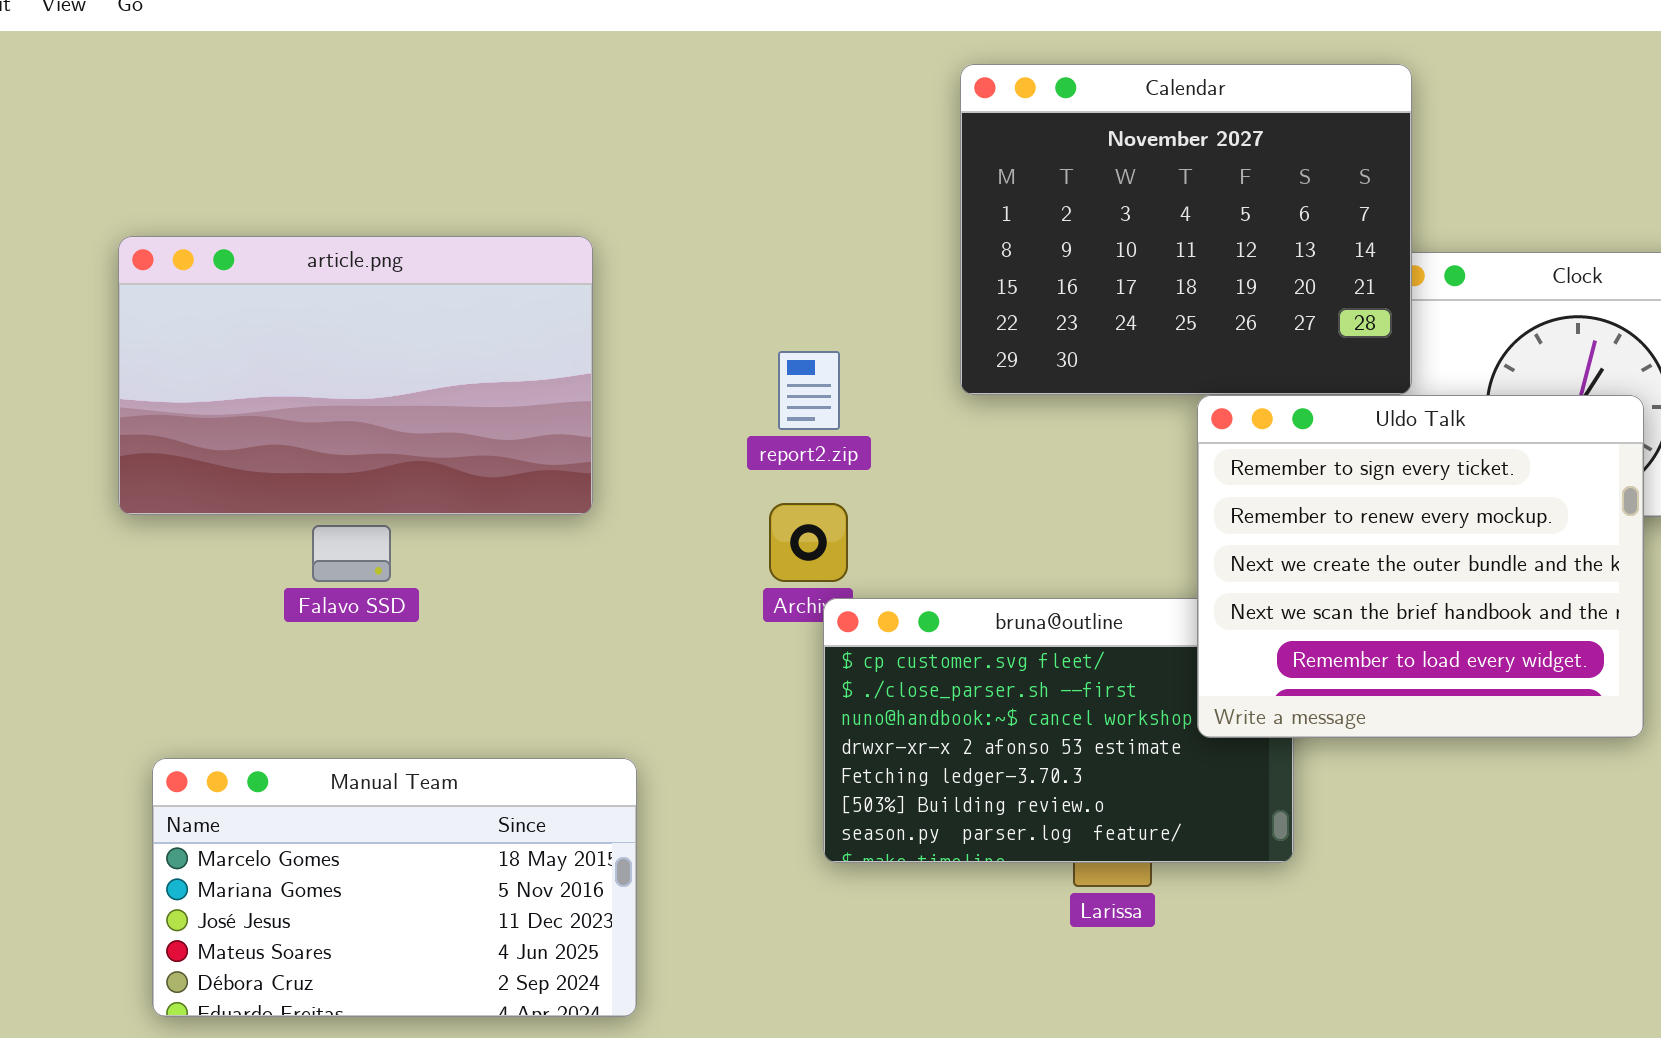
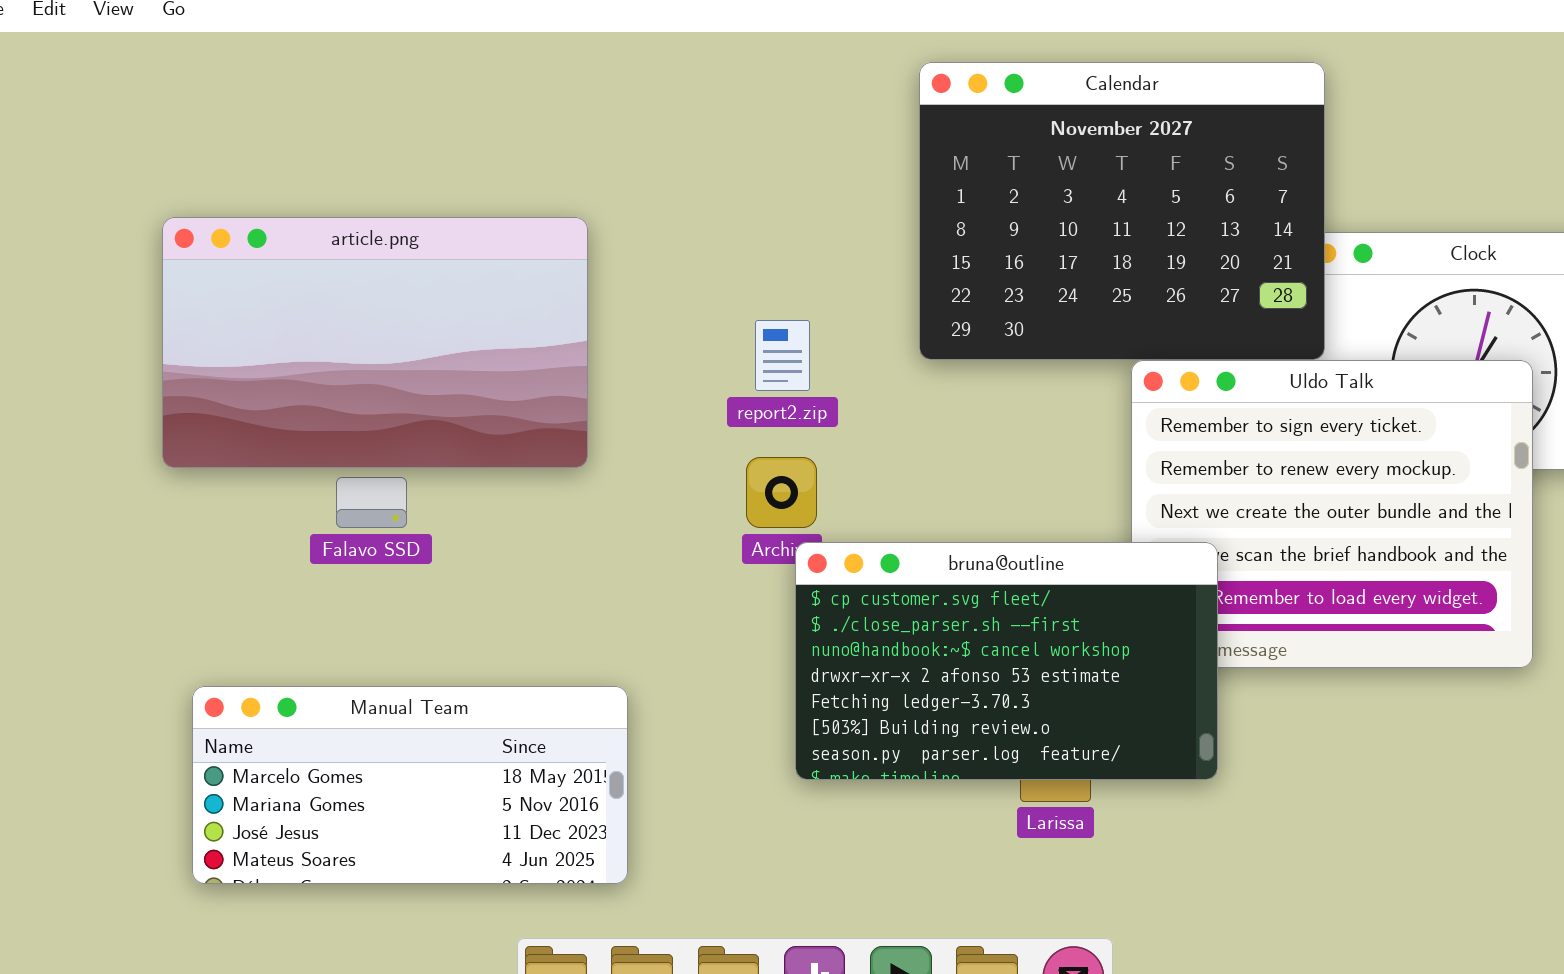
bruna@outline: [823,598,1294,863] -> [795,542,1218,780], raised
Manual Team: [152,758,637,1017] -> [192,686,628,884], resized

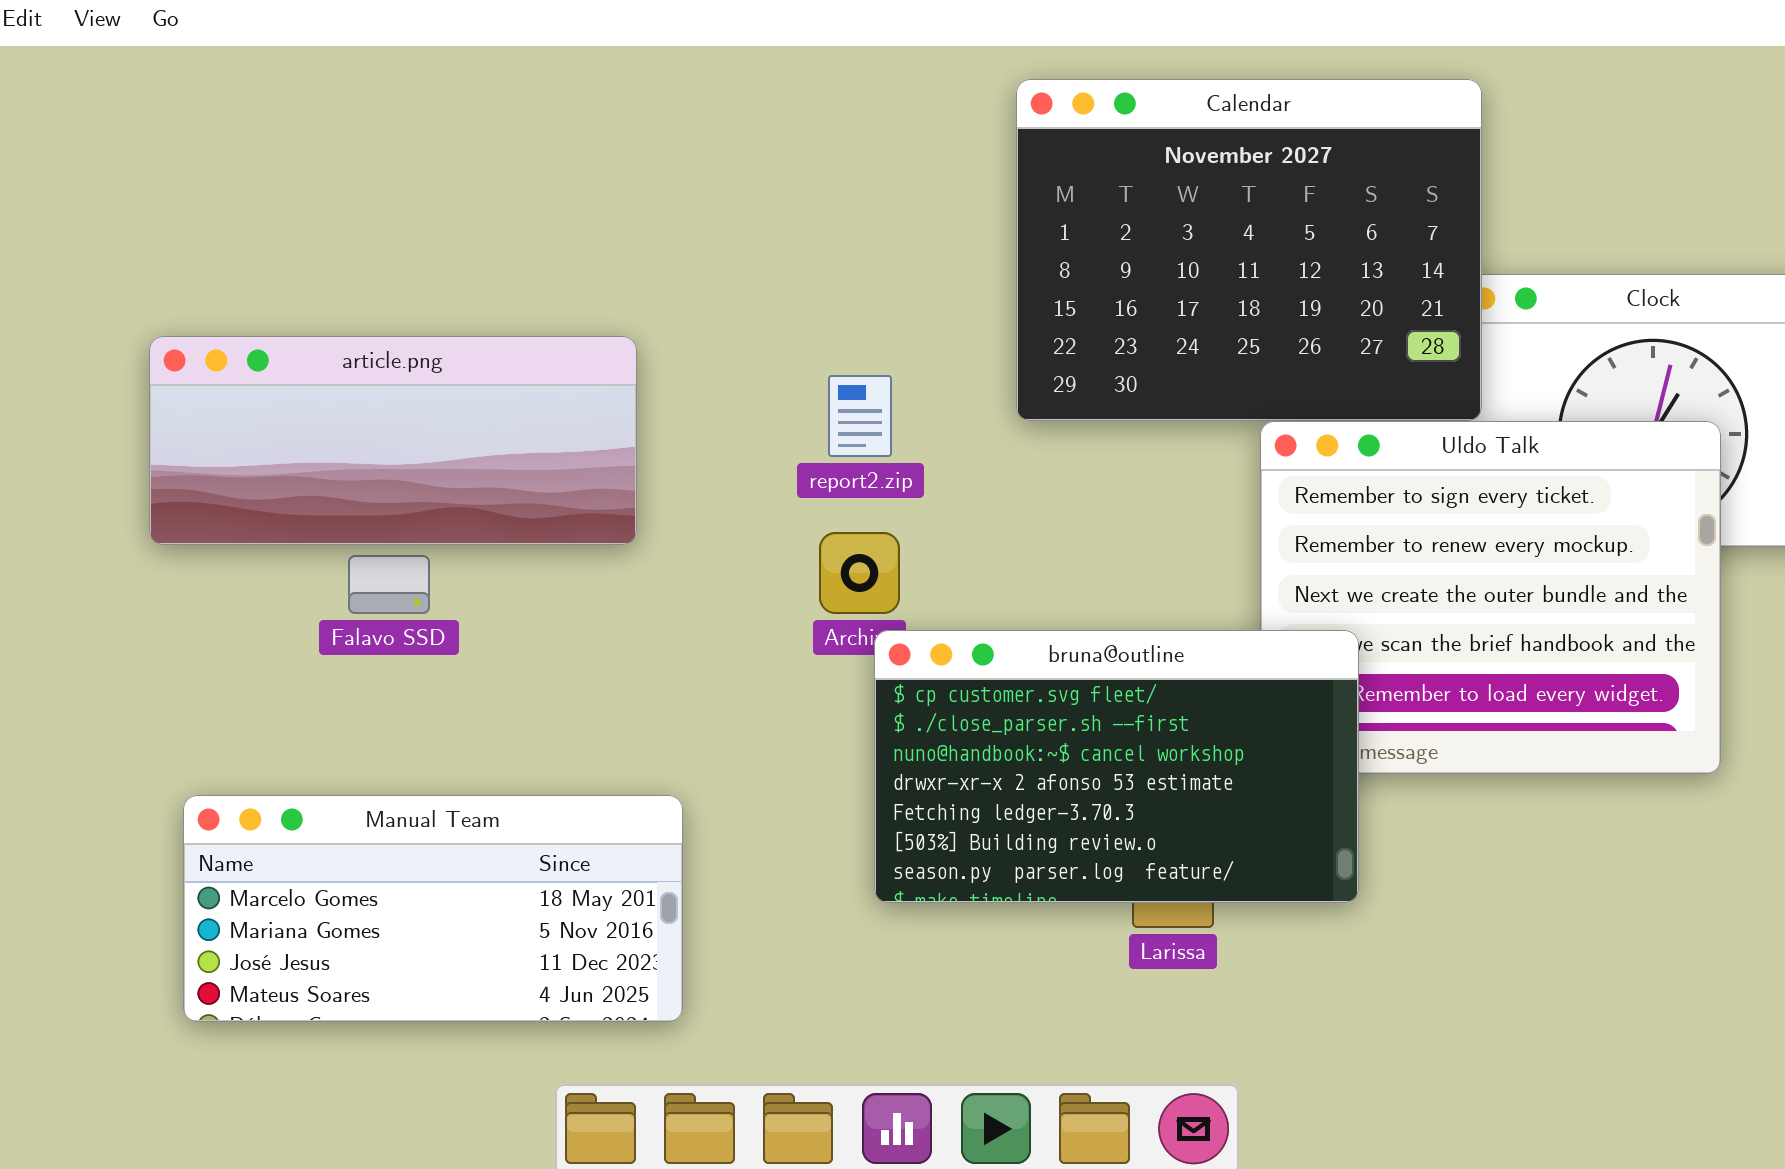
article.png: [162,217,588,468] -> [149,336,637,545], resized

